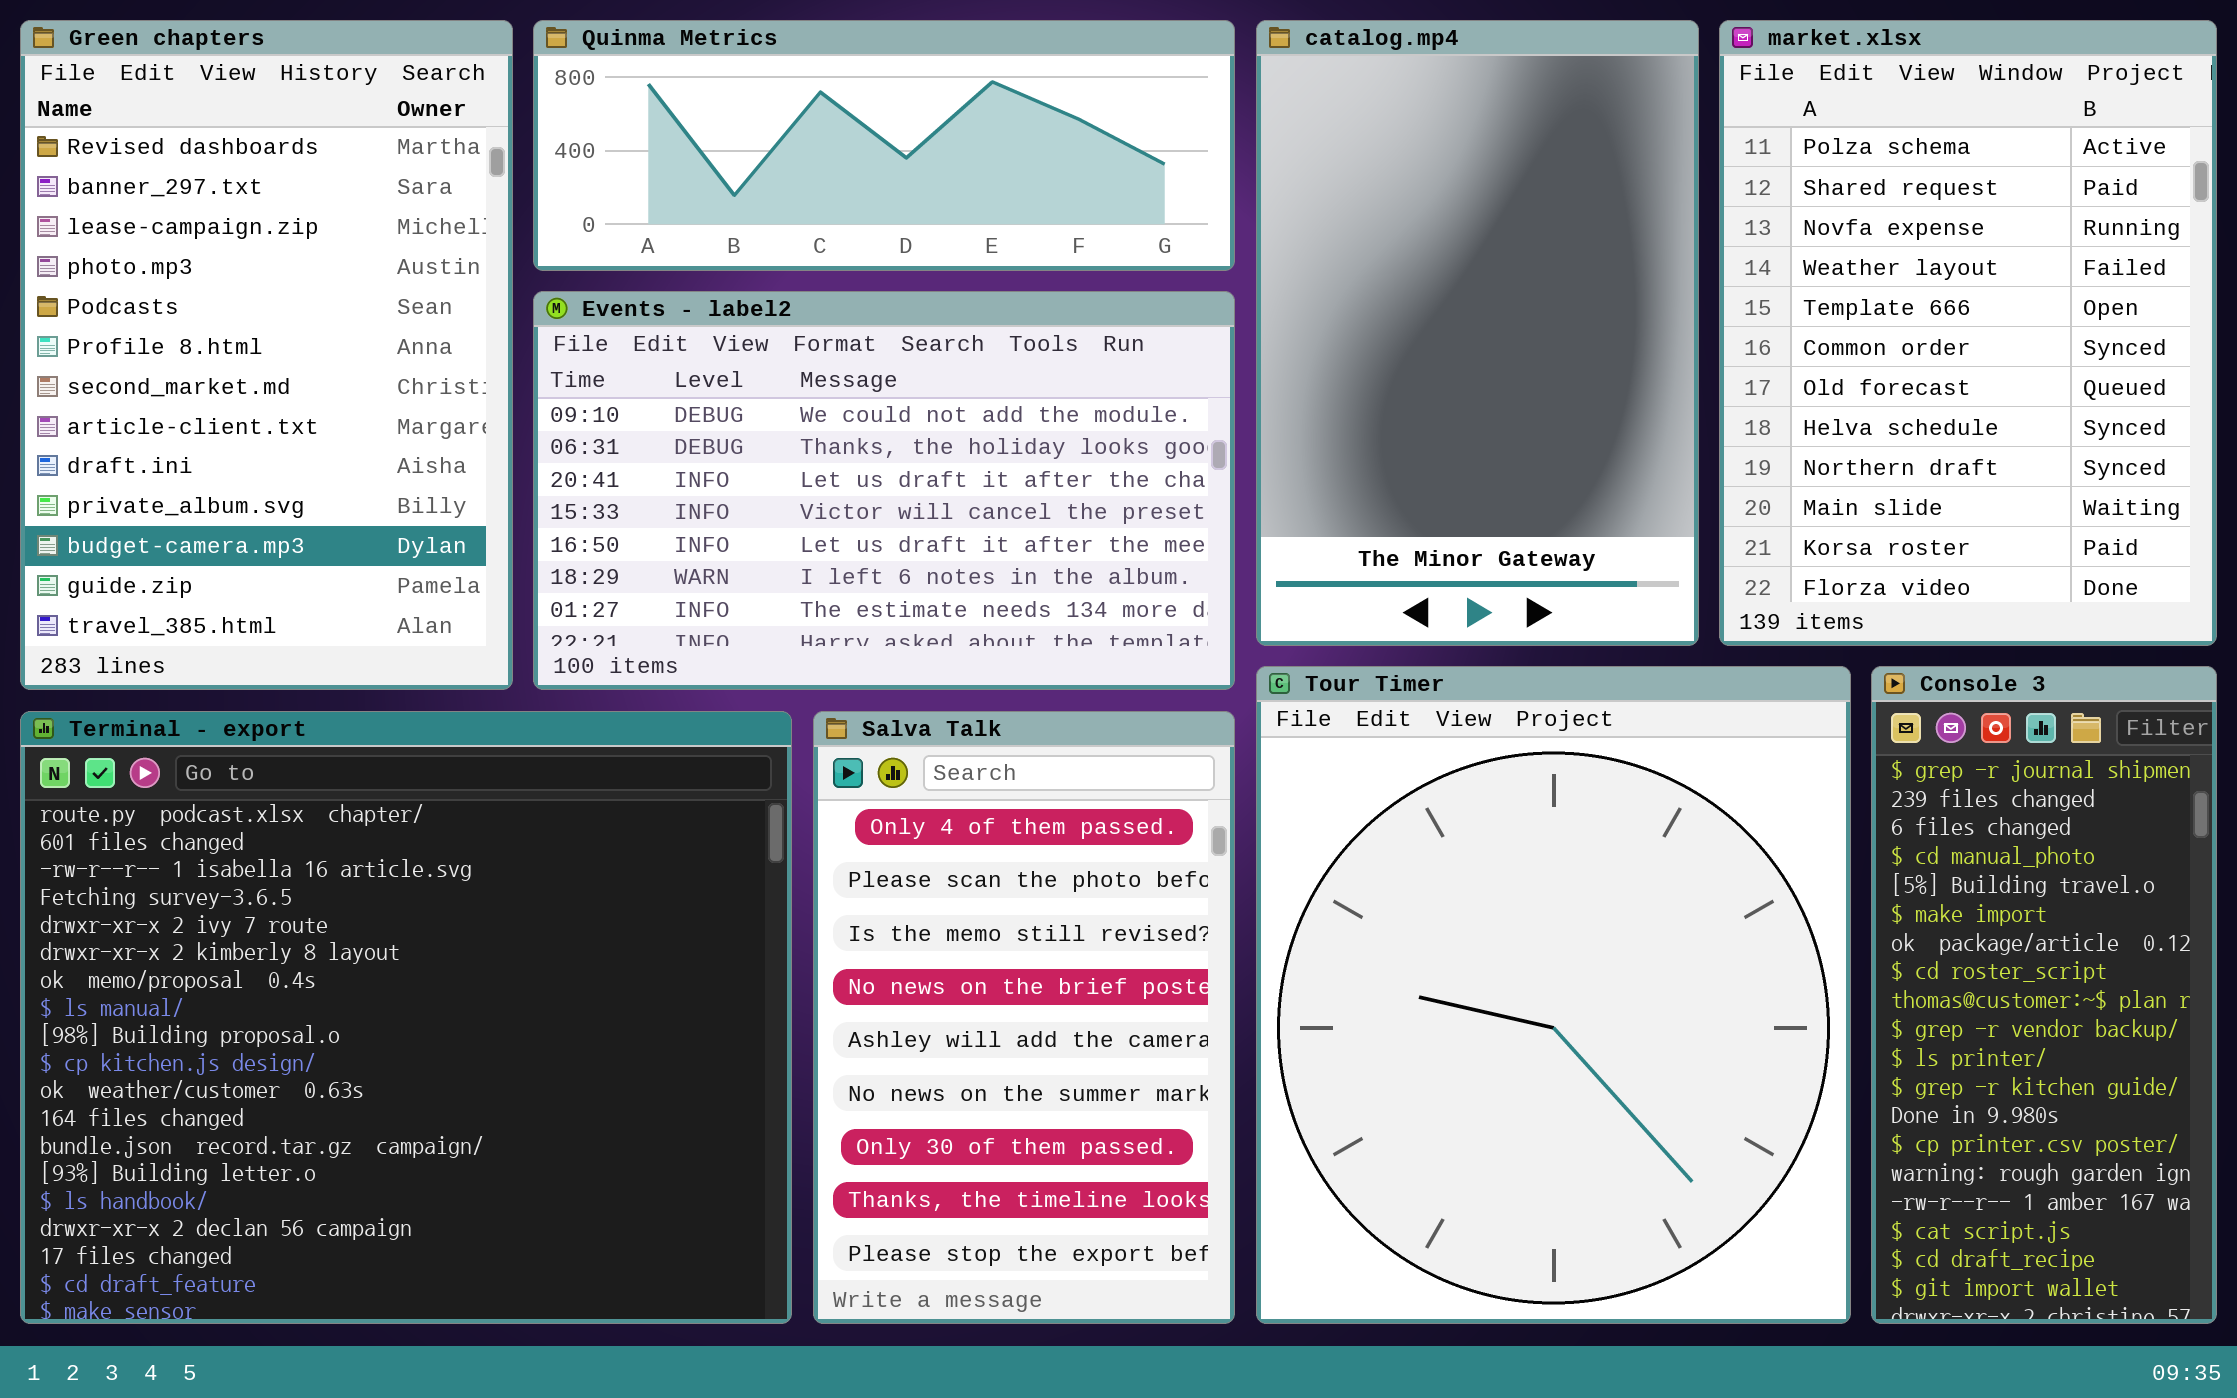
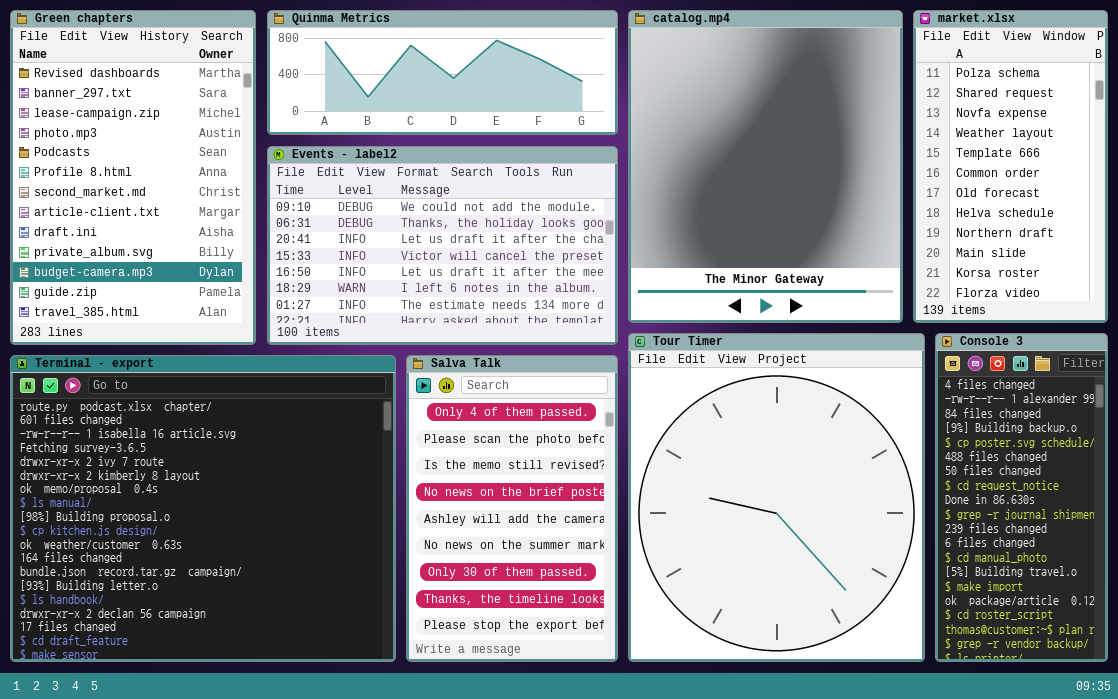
catalog.mp4: [1256,20,1699,646] -> [628,10,903,323], resized
market.xlsx: [1719,20,2217,646] -> [913,10,1108,323], resized
Console 3: [1871,666,2217,1324] -> [935,333,1108,662], scrolled up 9 rows

